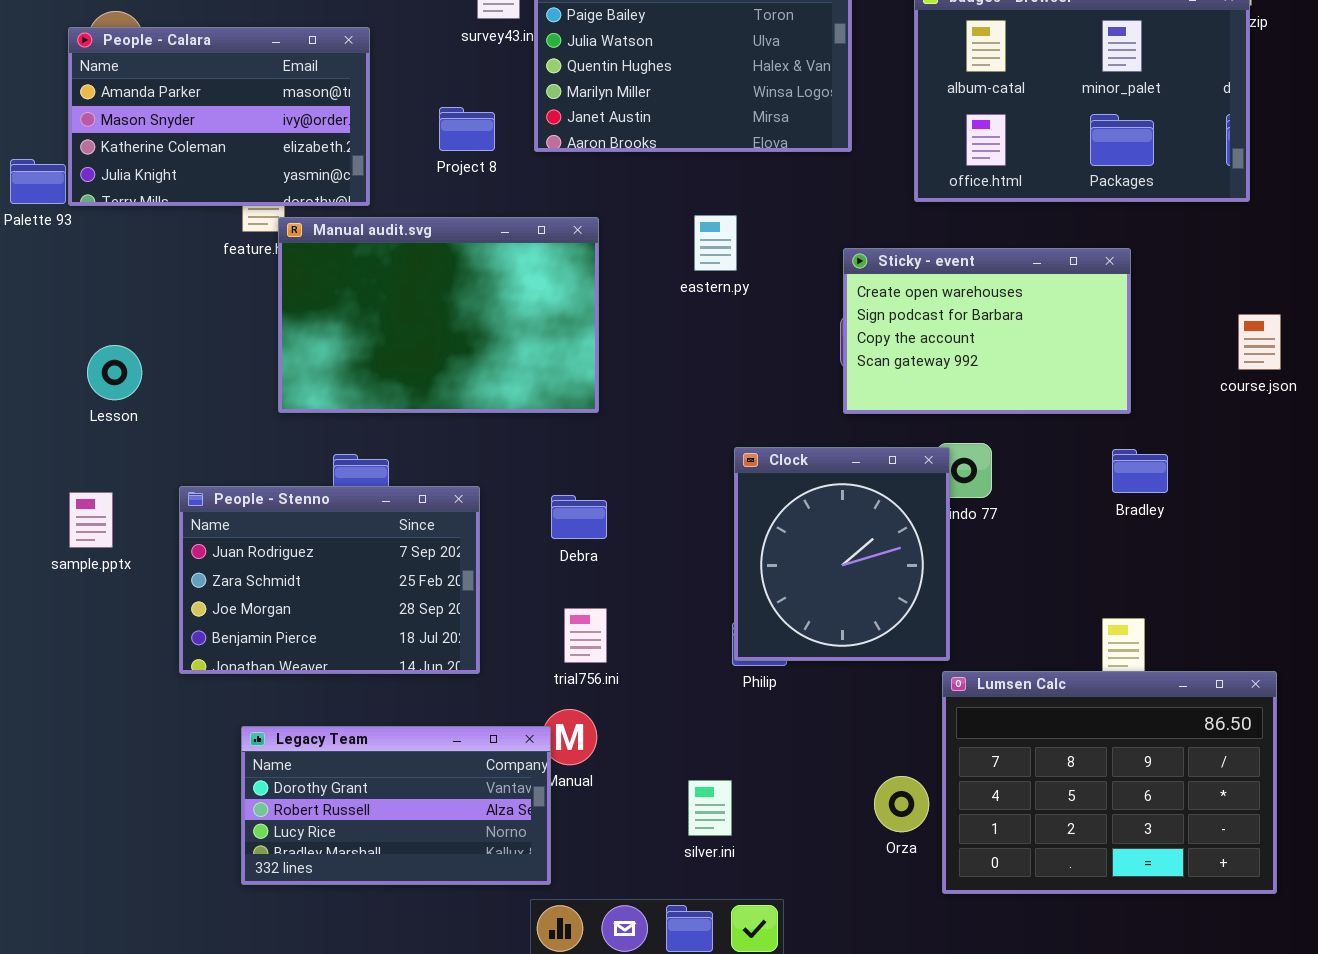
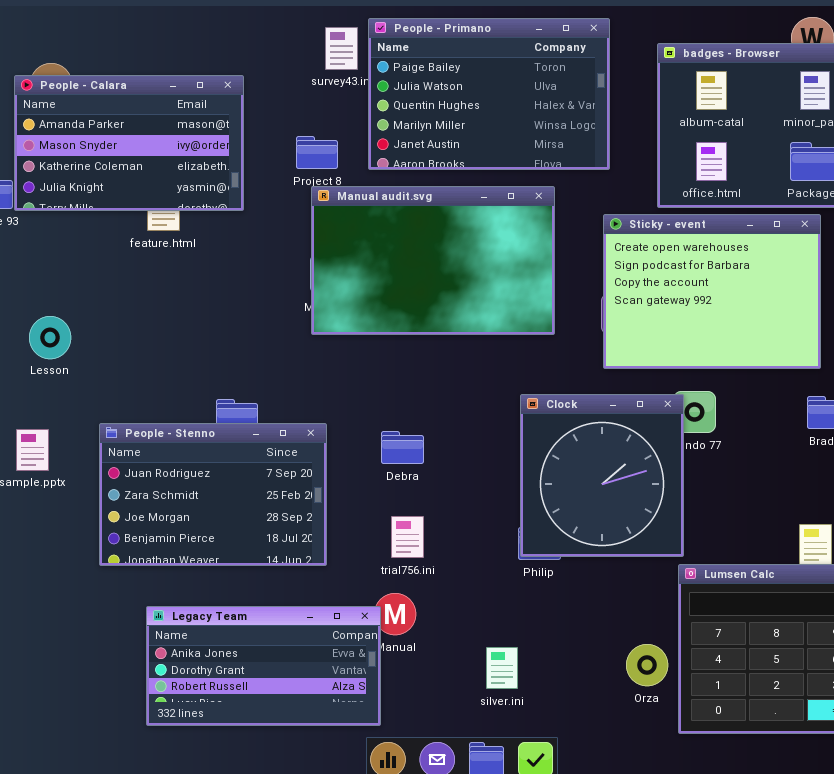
Manual audit.svg: [278,217,599,413] -> [311,186,555,335], moved
Sticky - event: [843,248,1131,414] -> [603,214,821,369], resized
Legacy Team: [241,726,551,885] -> [146,606,381,726], scrolled up 1 row

